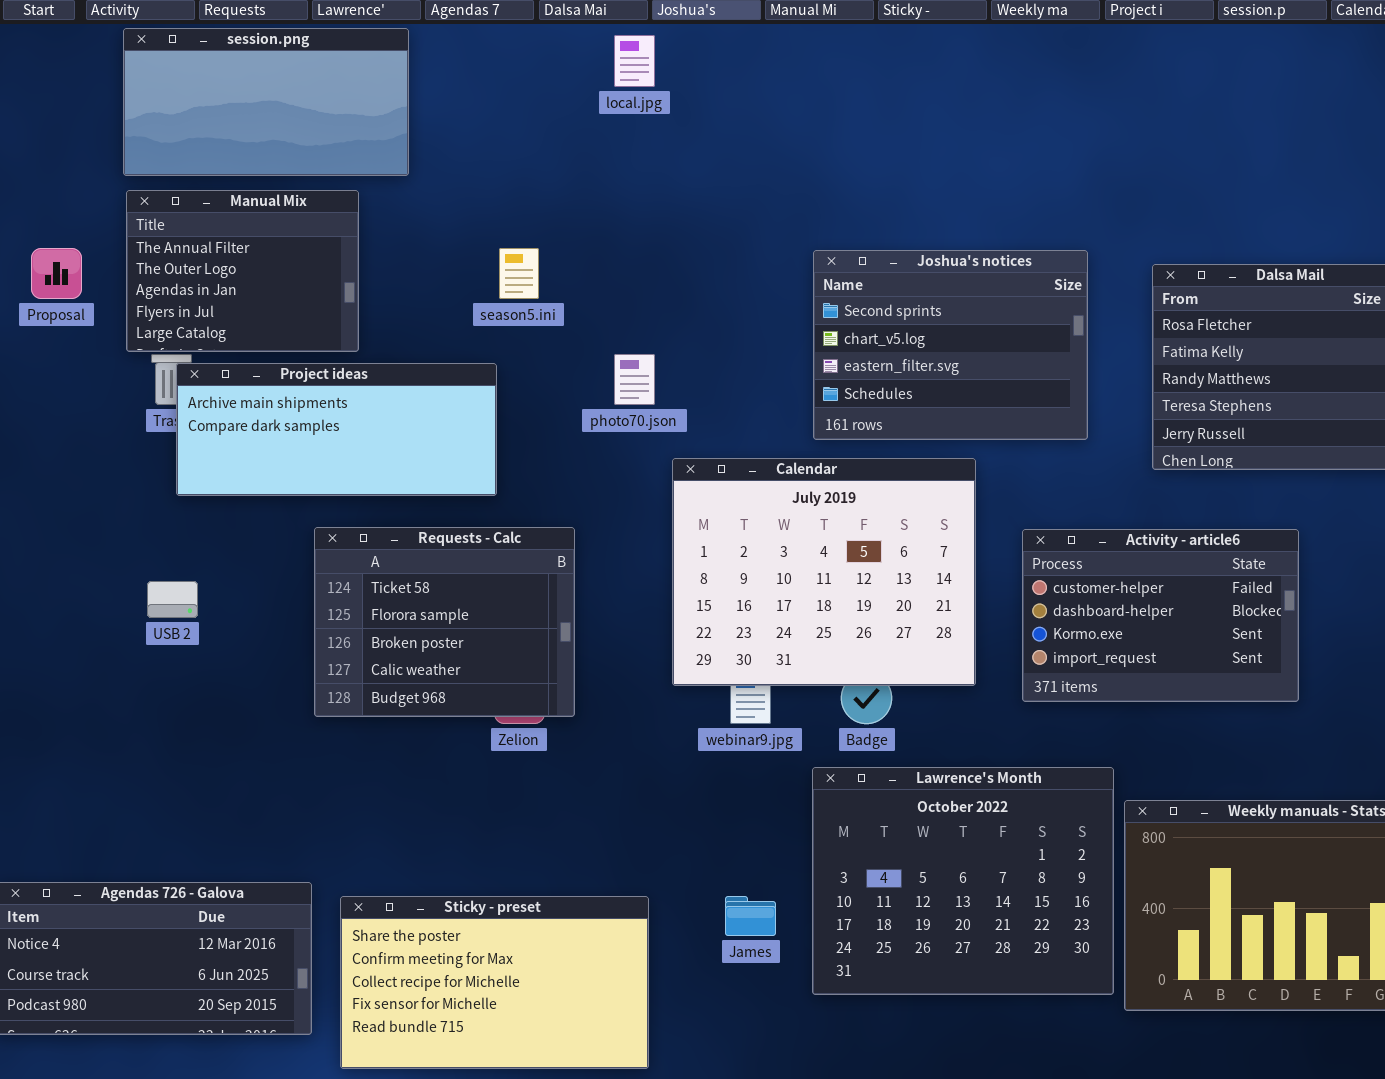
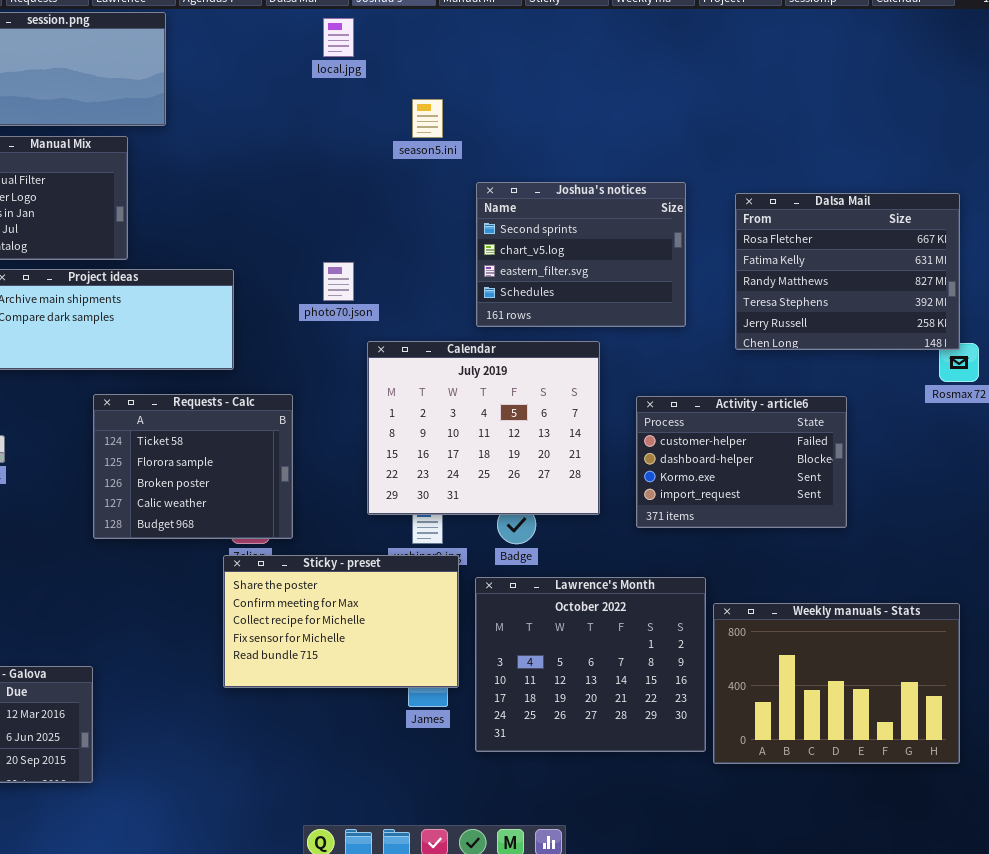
season5.ini: [499,248,539,299] -> [412,99,443,138], moved
Sticky - preset: [340,896,649,1069] -> [223,555,459,688], moved

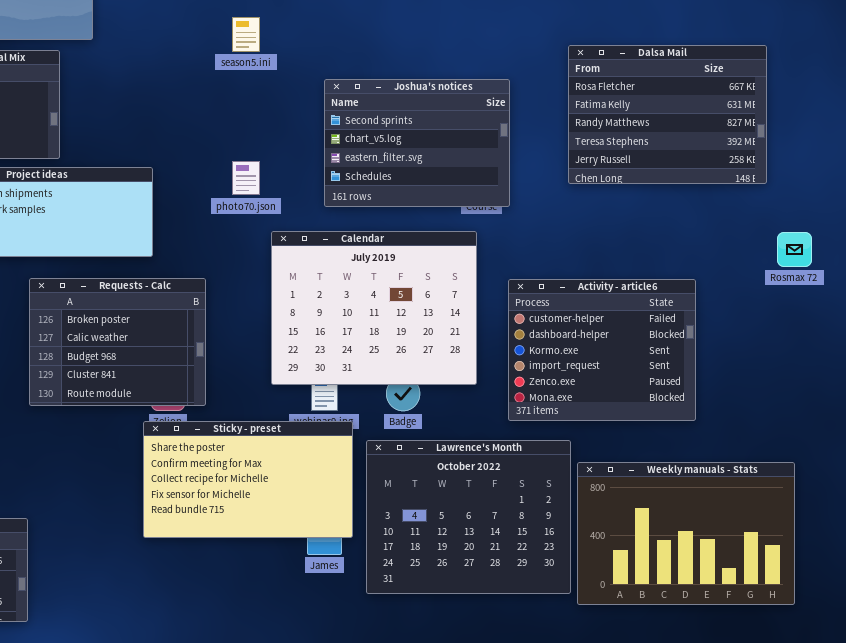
season5.ini: [412,99,443,138] -> [232,17,260,52], moved
Joshua's notices: [476,182,686,327] -> [324,79,510,207], moved
Dalsa Mail: [735,193,960,350] -> [568,45,767,184], moved
Requests - Calc: [93,394,293,539] -> [29,278,206,406], scrolled down 2 rows
Activity - article6: [636,396,847,528] -> [508,279,696,421], resized

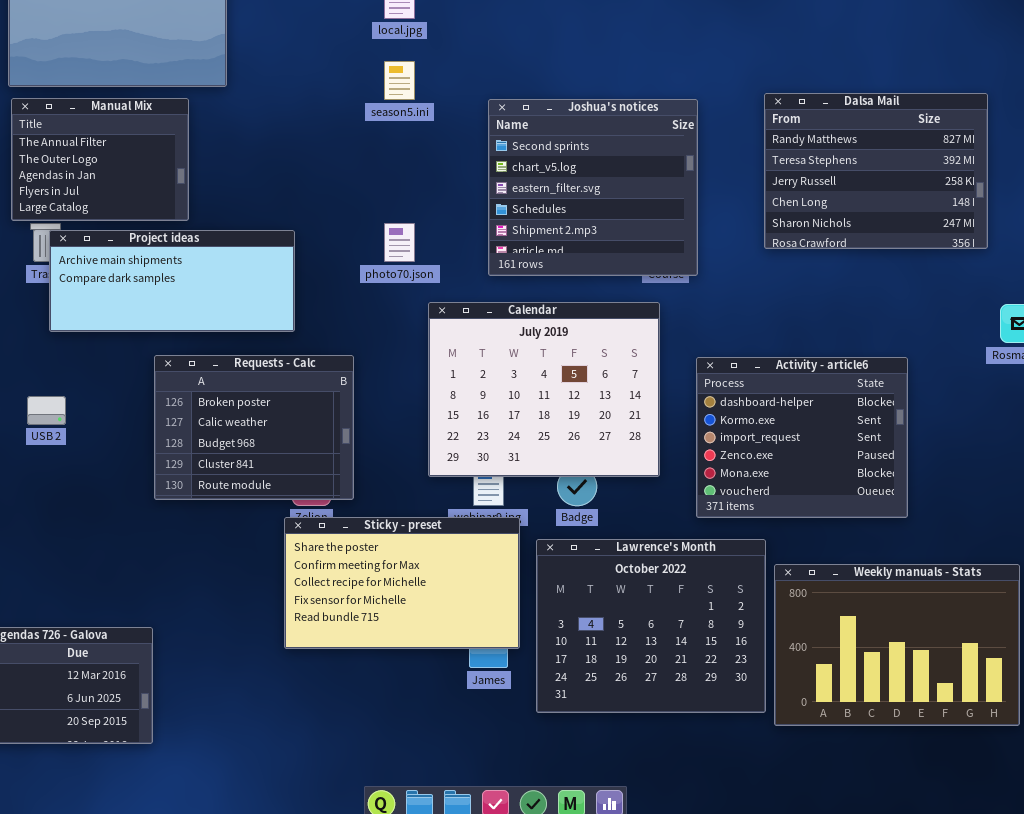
Dalsa Mail: [568,45,767,184] -> [764,93,988,249], scrolled down 2 rows
Joshua's notices: [324,79,510,207] -> [488,99,698,276], resized
Activity - article6: [508,279,696,421] -> [696,357,908,518], scrolled down 1 row

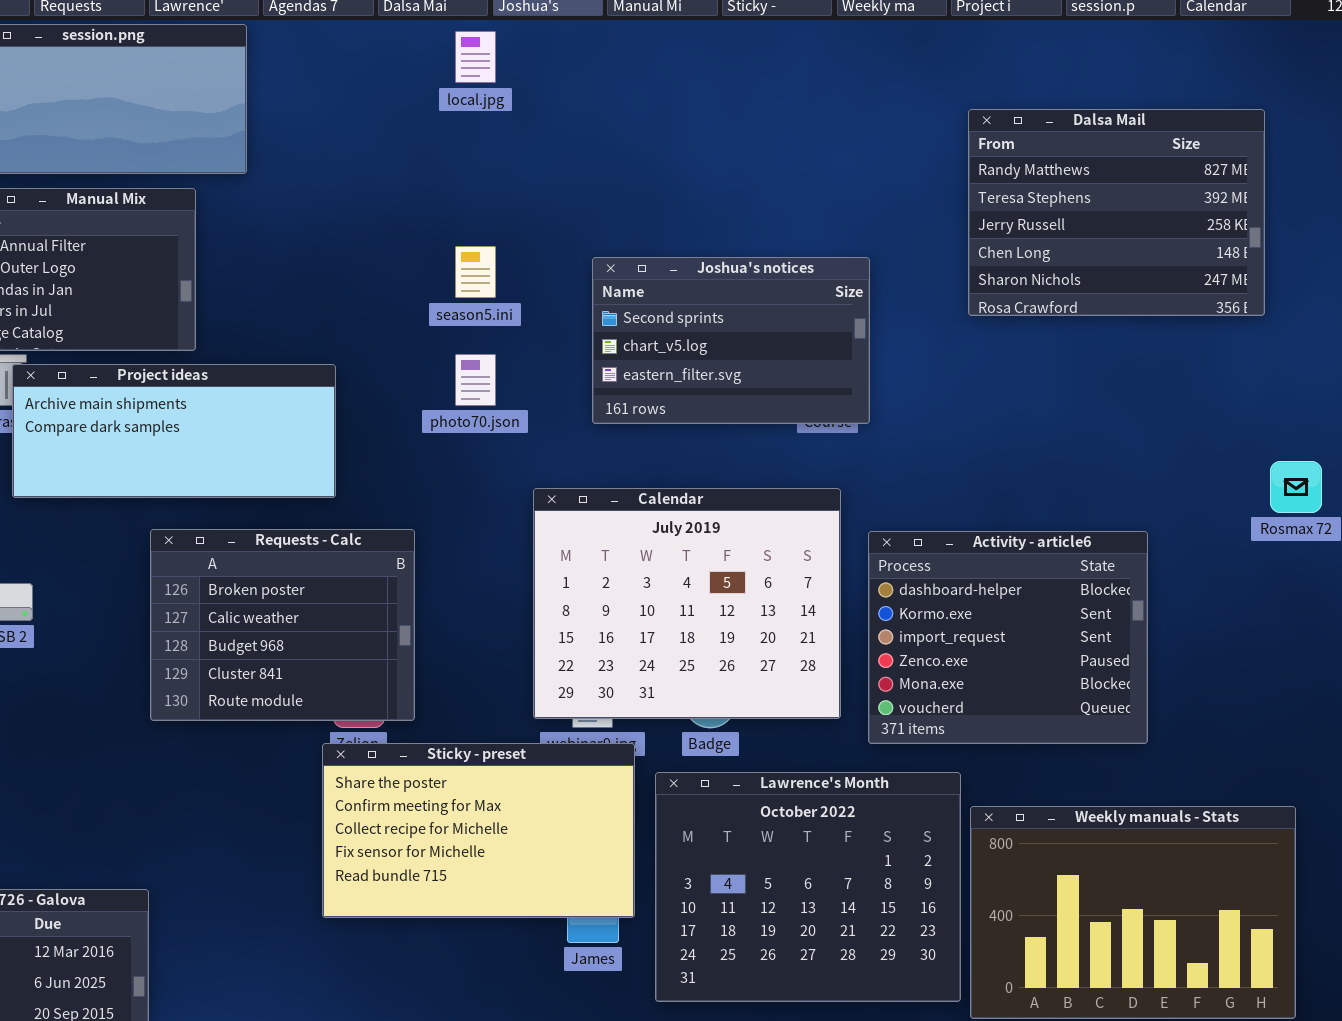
season5.ini: [384,61,415,100] -> [455,246,496,298], moved
Dalsa Mail: [764,93,988,249] -> [968,109,1265,316], moved
Joshua's notices: [488,99,698,276] -> [592,257,870,424], resized
Calendar: [428,302,660,477] -> [533,488,841,719], moved

